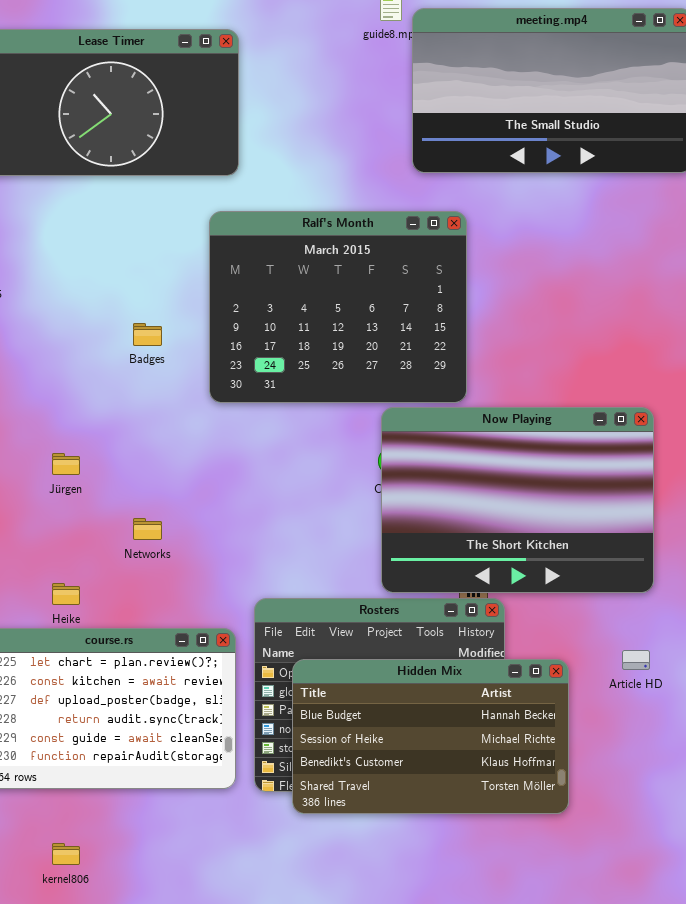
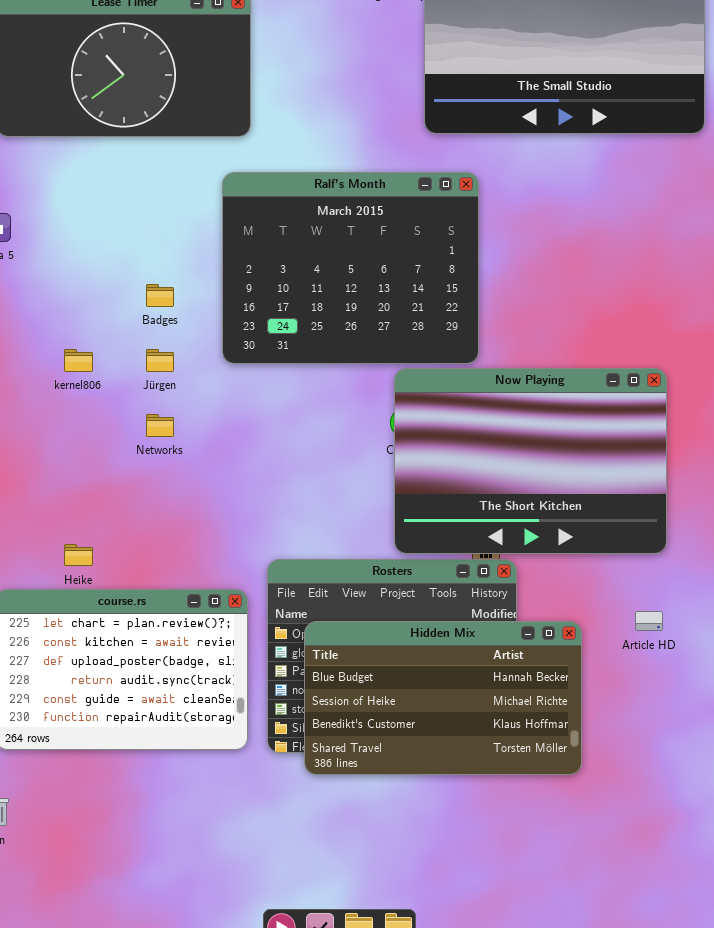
Jürgen: [52,453,80,475] -> [146,349,174,372], moved
Networks: [133,518,162,540] -> [146,414,174,437], moved
kernel806: [52,843,80,865] -> [64,349,93,372], moved

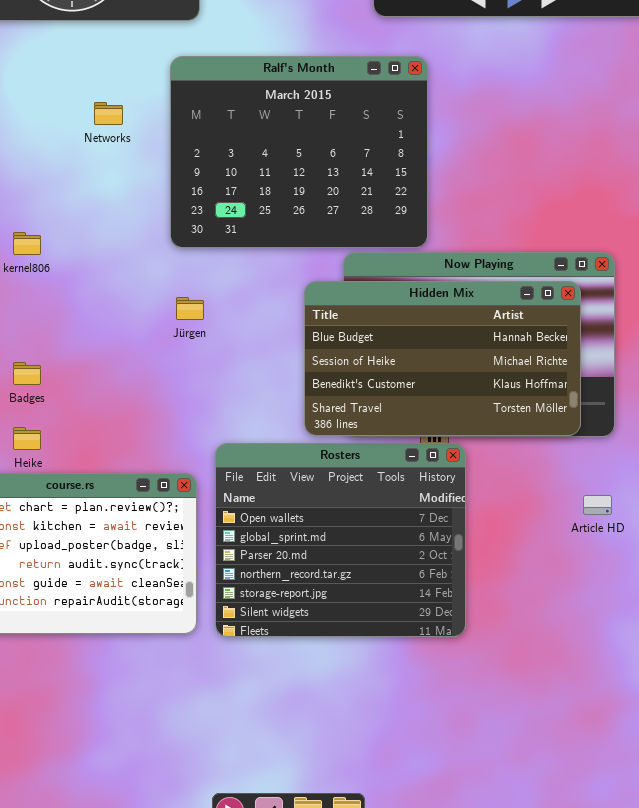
Badges: [146,284,174,307] -> [13,362,41,385], moved
Jürgen: [146,349,174,372] -> [176,297,204,320], moved
Networks: [146,414,174,437] -> [94,102,123,125], moved
Hidden Mix: [304,621,582,775] -> [304,281,581,436], moved

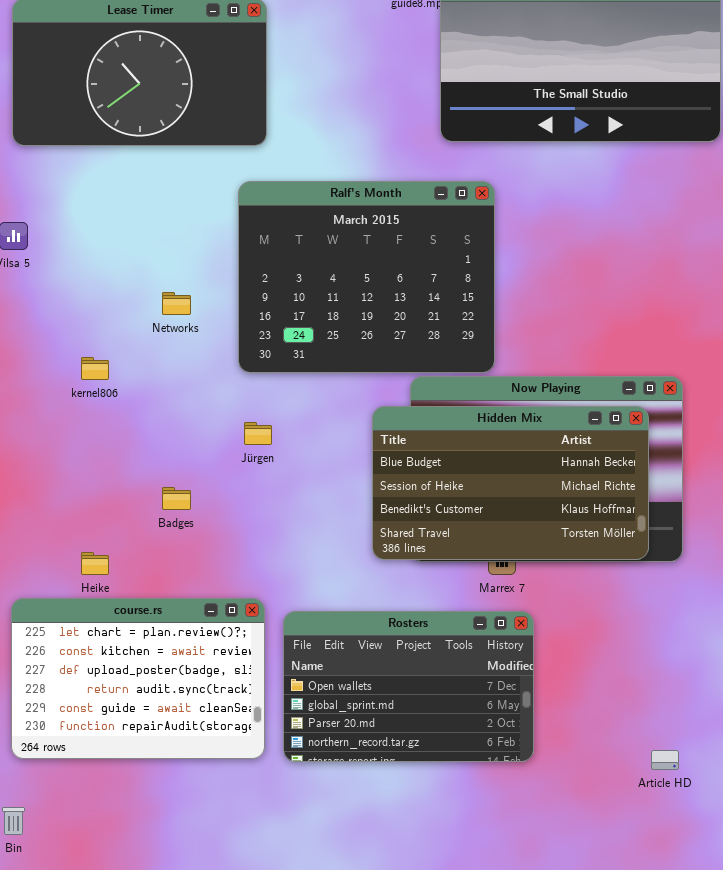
Networks: [94,102,123,125] -> [162,292,191,315], moved
Badges: [13,362,41,385] -> [162,487,191,510], moved
Rosters: [215,443,466,637] -> [283,611,534,762], resized
Article HD: [583,495,612,515] -> [651,750,679,770], moved

